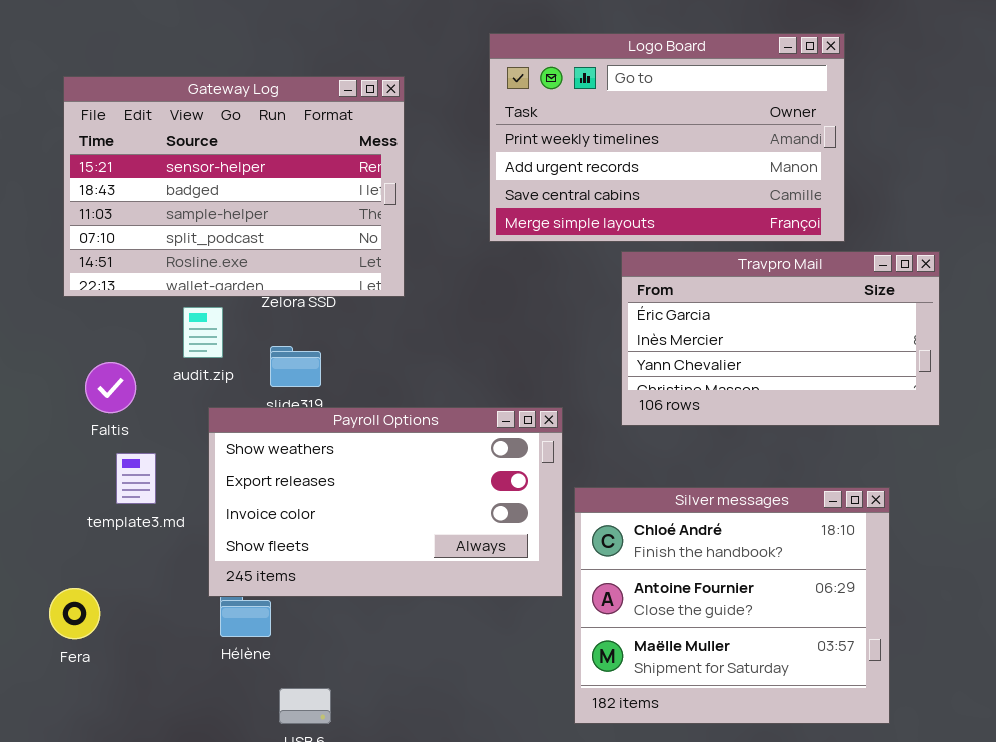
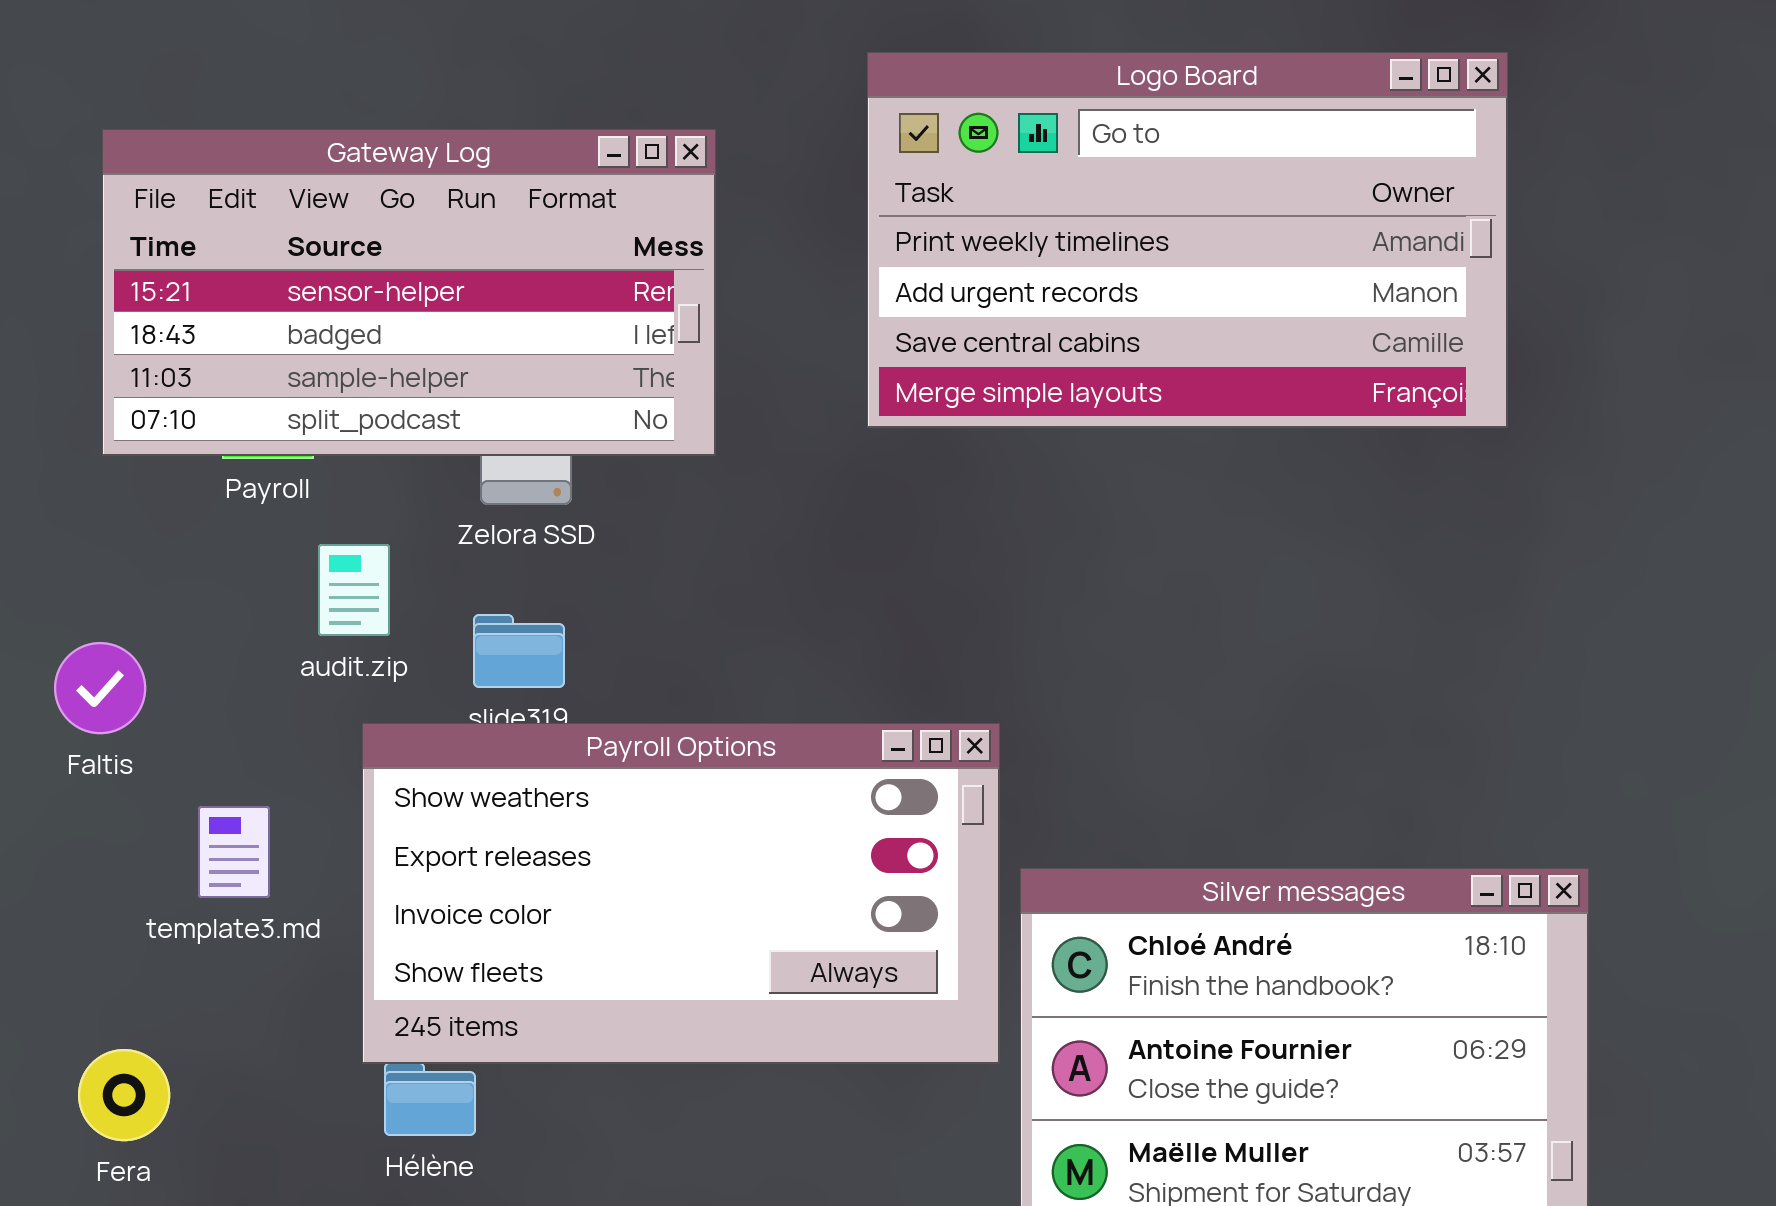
Gateway Log: [63,76,405,297] -> [102,129,716,456], resized
Travpro Mail: [621,251,940,426] -> none, closed
Faltis: [85,362,136,413] -> [54,642,146,734], moved

